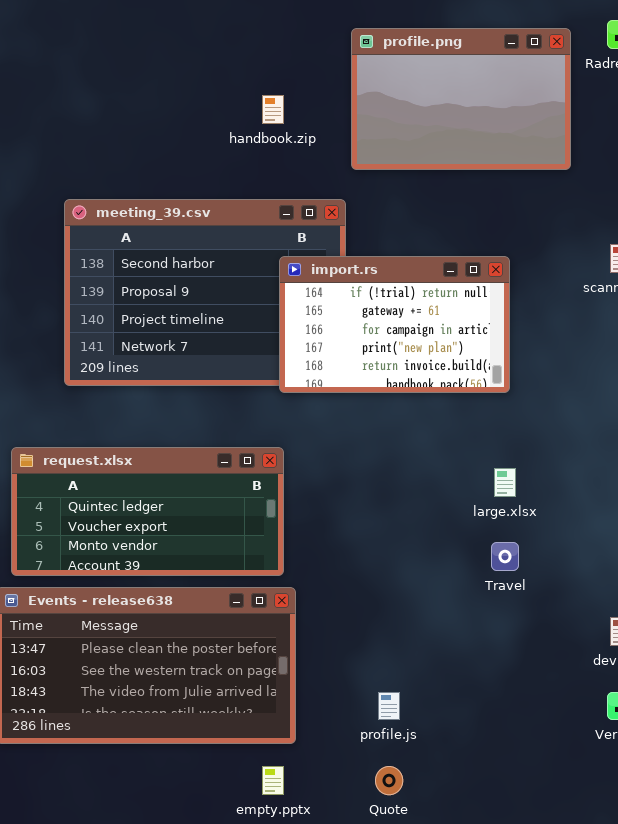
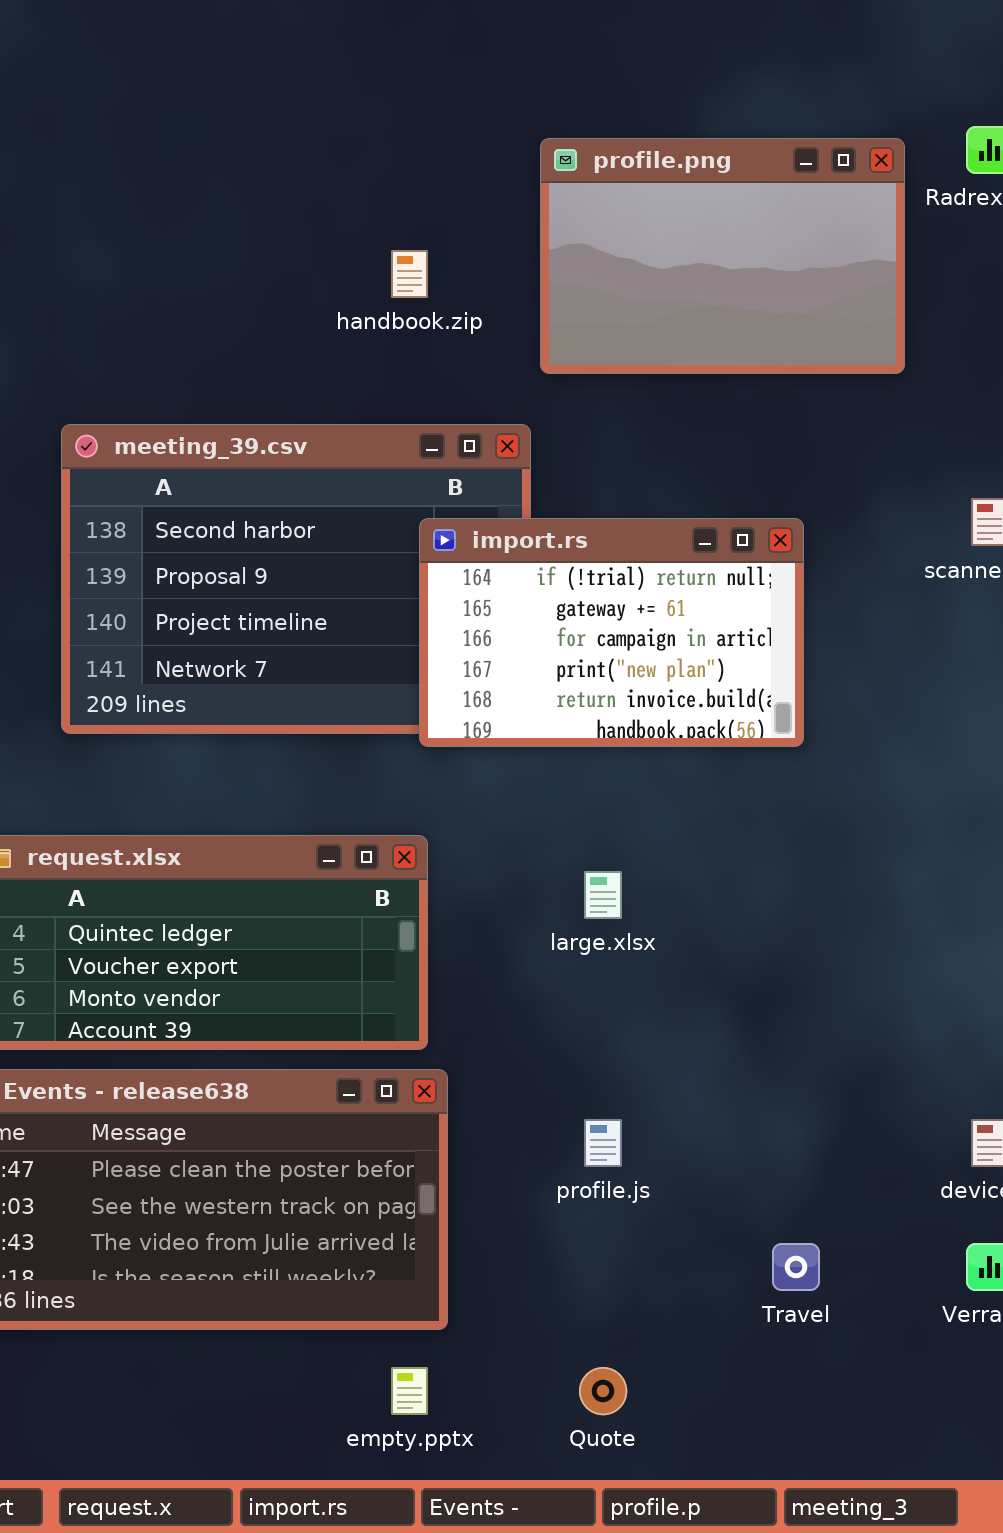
large.xlsx: [494,468,516,497] -> [584,871,622,919], moved
Travel: [491,542,519,571] -> [772,1243,820,1291], moved
profile.js: [378,692,400,720] -> [584,1119,622,1167], moved

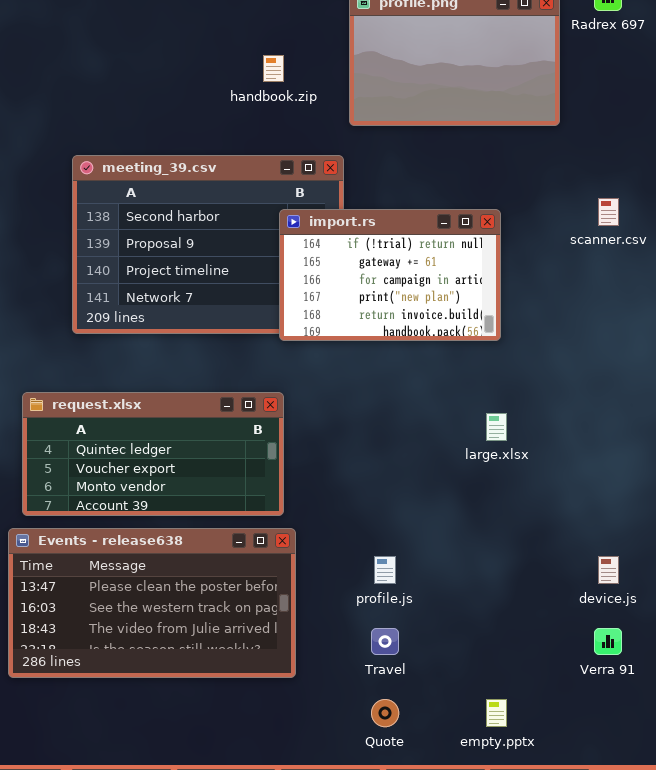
large.xlsx: [584,871,622,919] -> [486,413,507,441], moved
Travel: [772,1243,820,1291] -> [371,628,399,655], moved
empty.pptx: [391,1367,428,1415] -> [486,699,507,727], moved

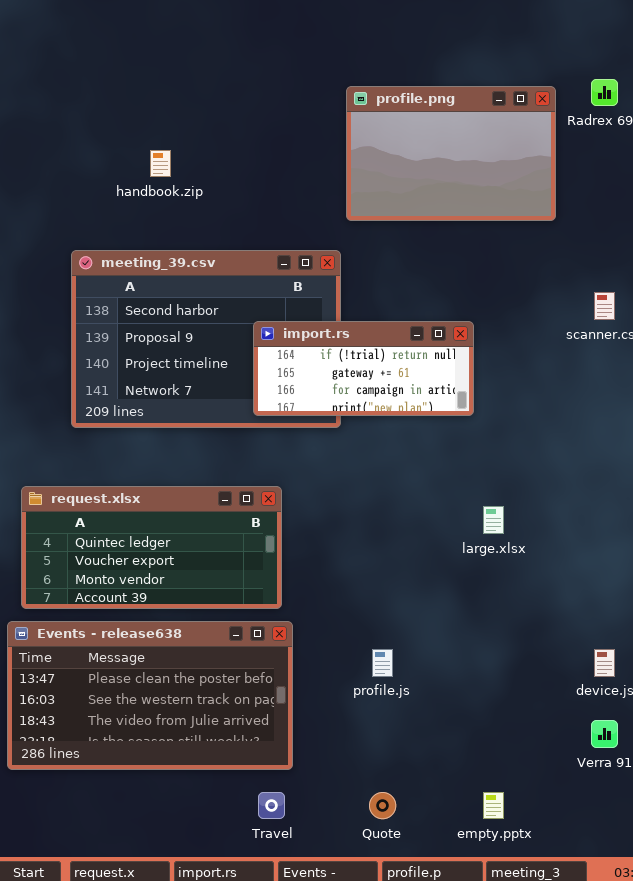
handbook.zip: [263,55,284,82] -> [150,150,171,177], moved
import.rs: [279,209,501,341] -> [253,321,474,416], moved, resized
Travel: [371,628,399,655] -> [258,792,285,819], moved

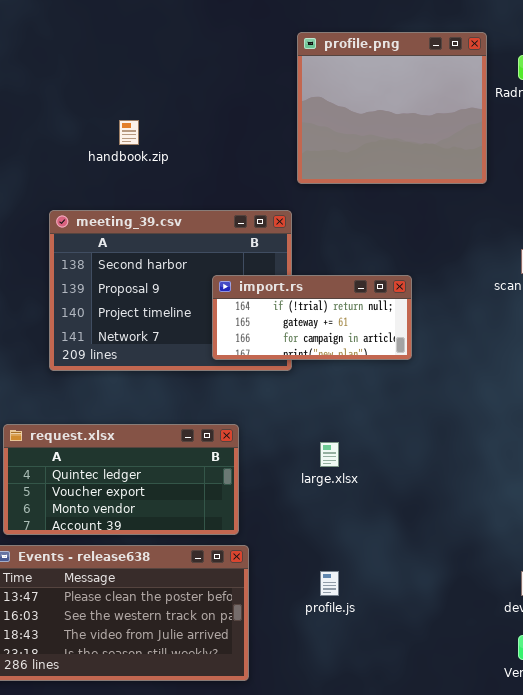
profile.png: [346,86,556,221] -> [297,32,487,184], resized
large.xlsx: [483,506,504,534] -> [320,442,339,467], moved

